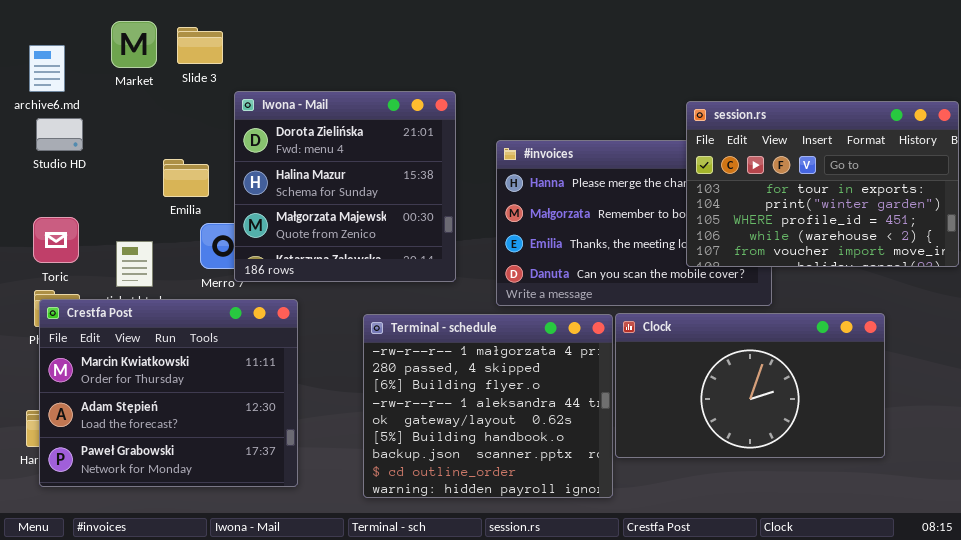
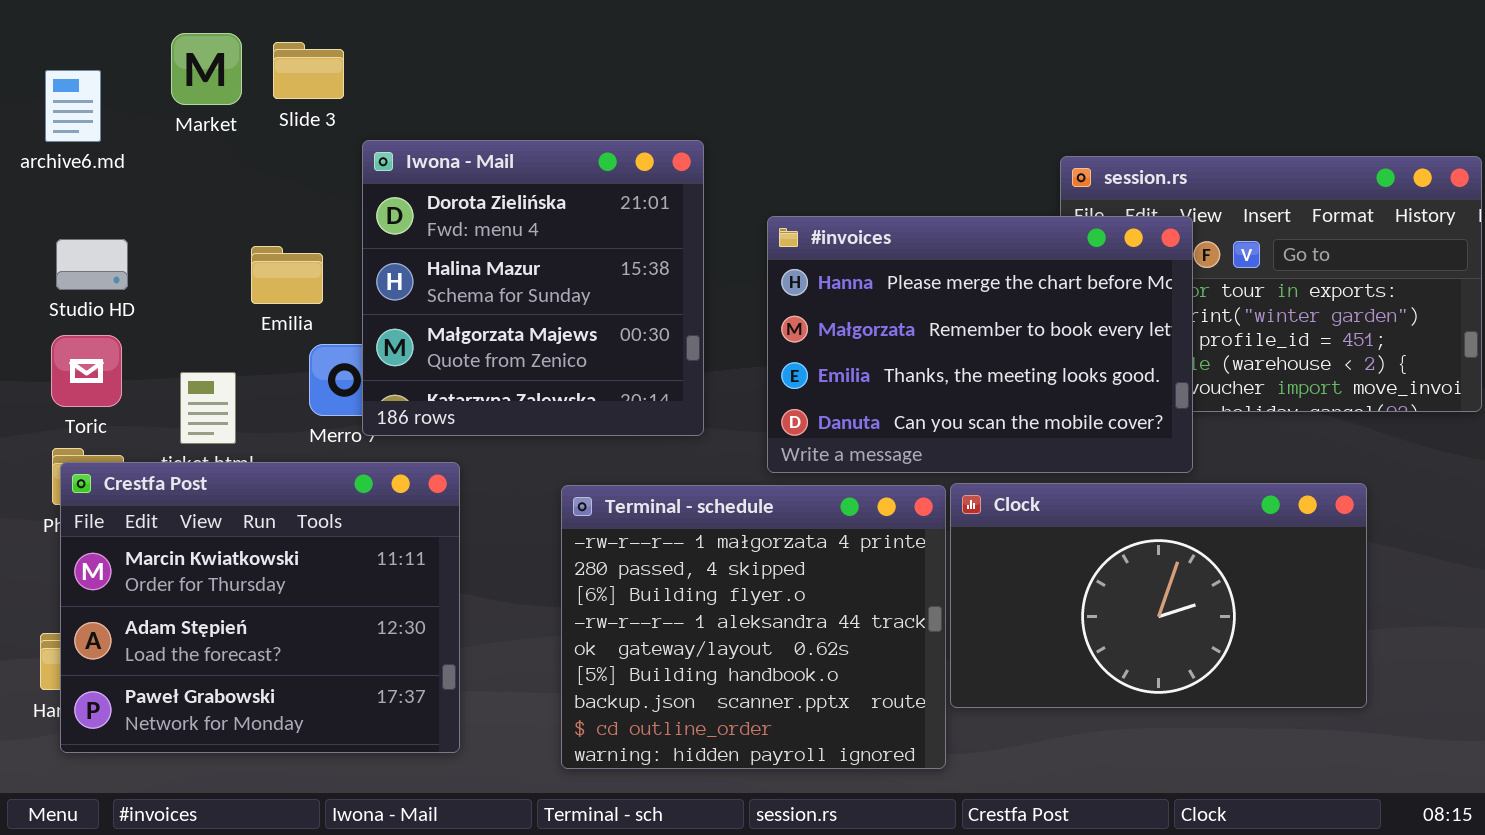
Studio HD: [36,118,83,151] -> [56,239,128,290], moved
#invoices: [496,140,772,306] -> [767,216,1193,473], raised

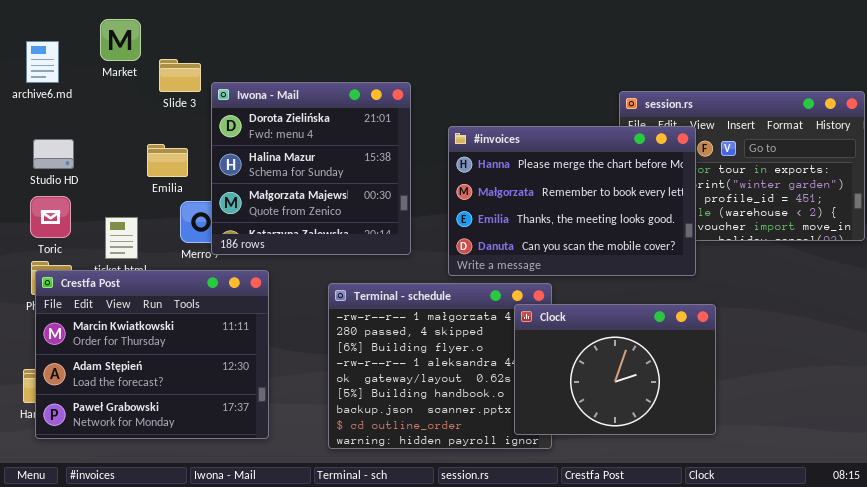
Slide 3: [273,42,344,99] -> [159,59,201,92], moved
Clock: [950,483,1367,708] -> [514,304,716,435], moved, resized

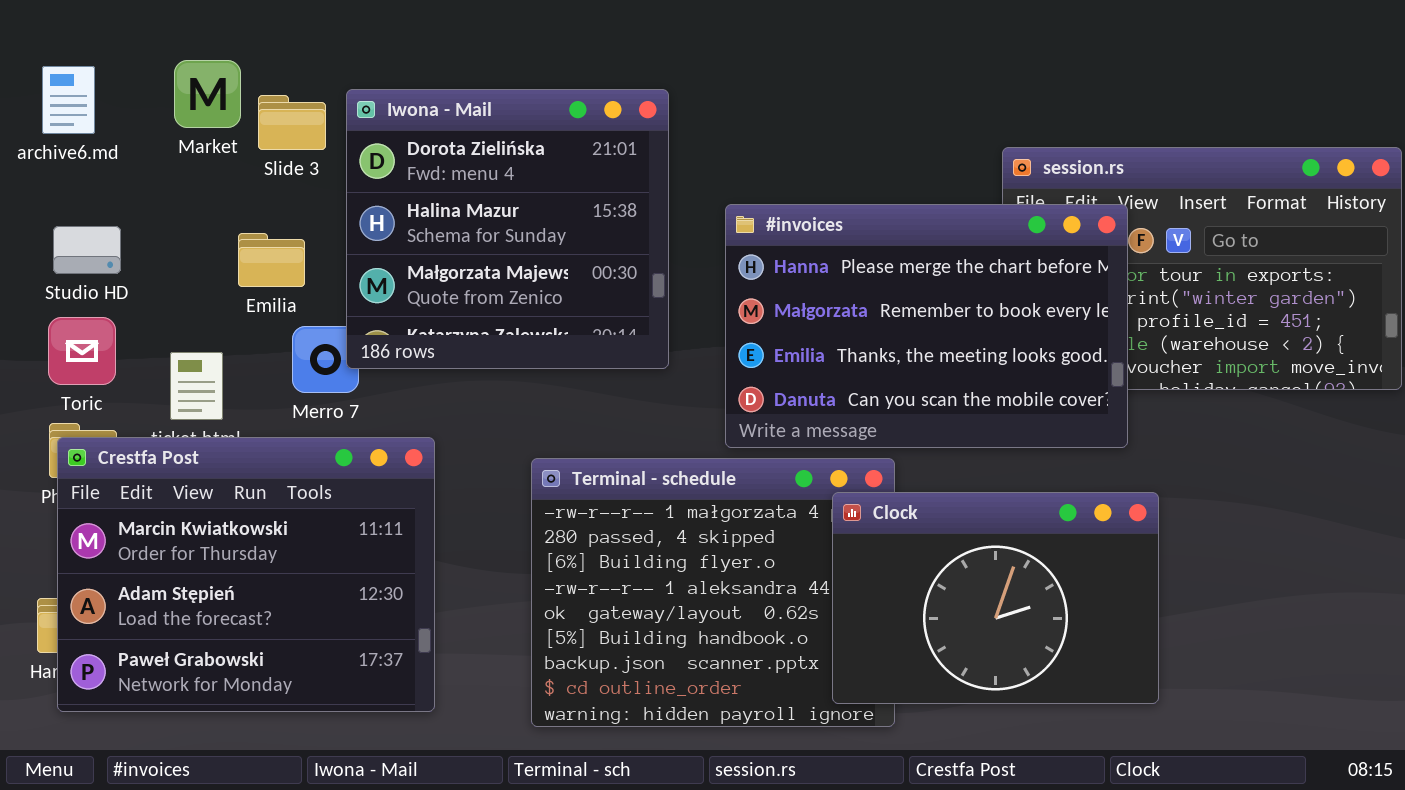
Market: [100,19,141,61] -> [174,60,241,128], moved
Iwona - Mail: [211,82,411,255] -> [346,89,669,369], moved

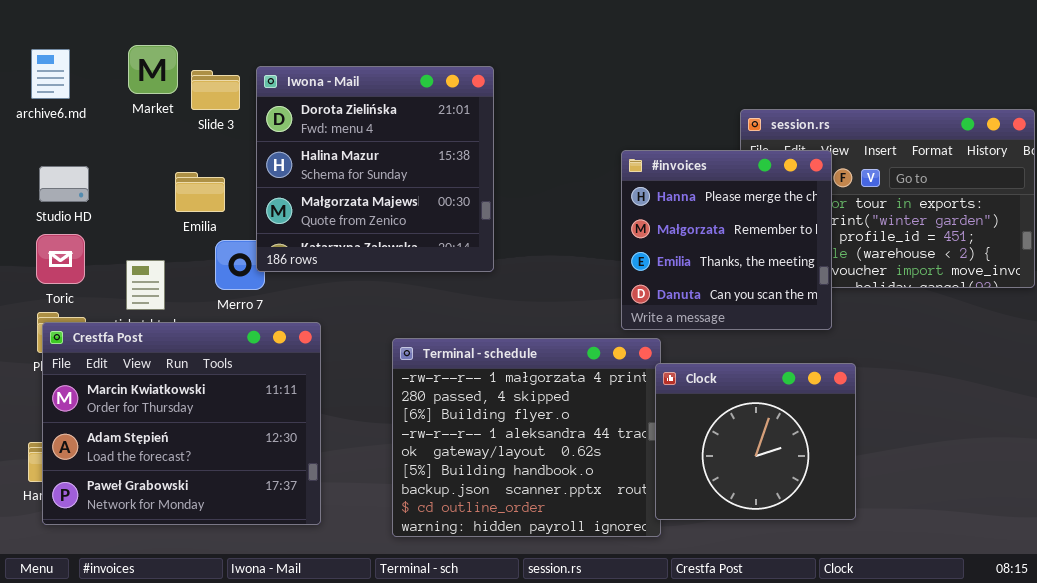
#invoices: [725,204,1128,448] -> [621,150,832,330], resized
Clock: [832,492,1159,704] -> [655,363,856,520], resized

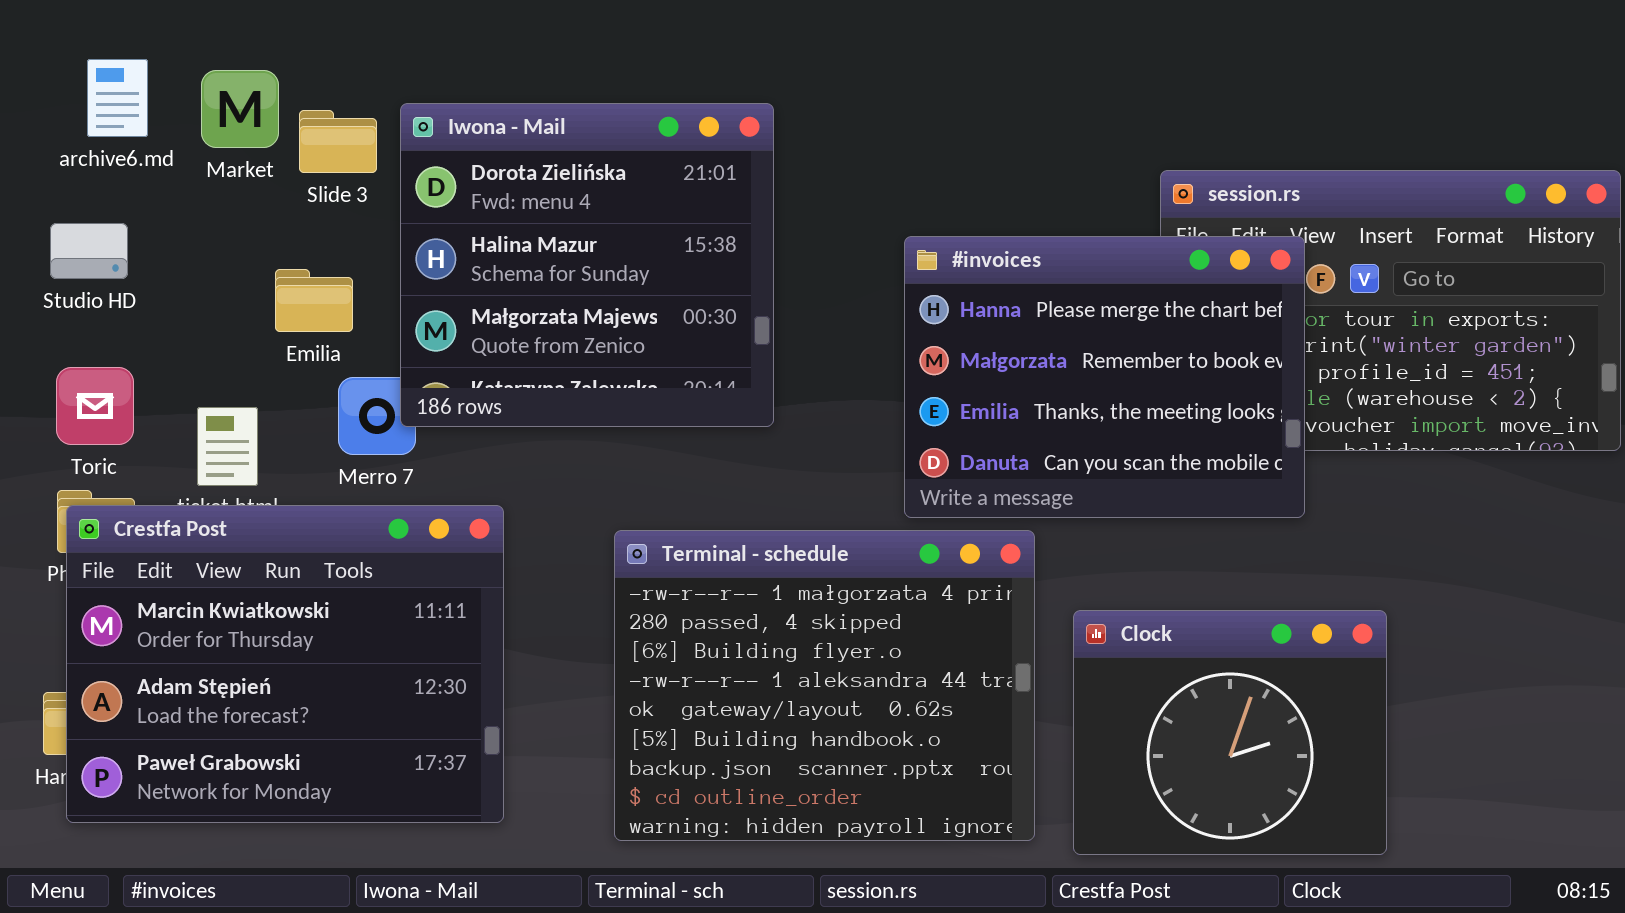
archive6.md: [31,49,70,99] -> [87,59,148,137], moved
#invoices: [621,150,832,330] -> [904,236,1305,518], resized
Studio HD: [39,166,89,202] -> [50,223,128,279], moved
Clock: [655,363,856,520] -> [1073,610,1387,855], moved

